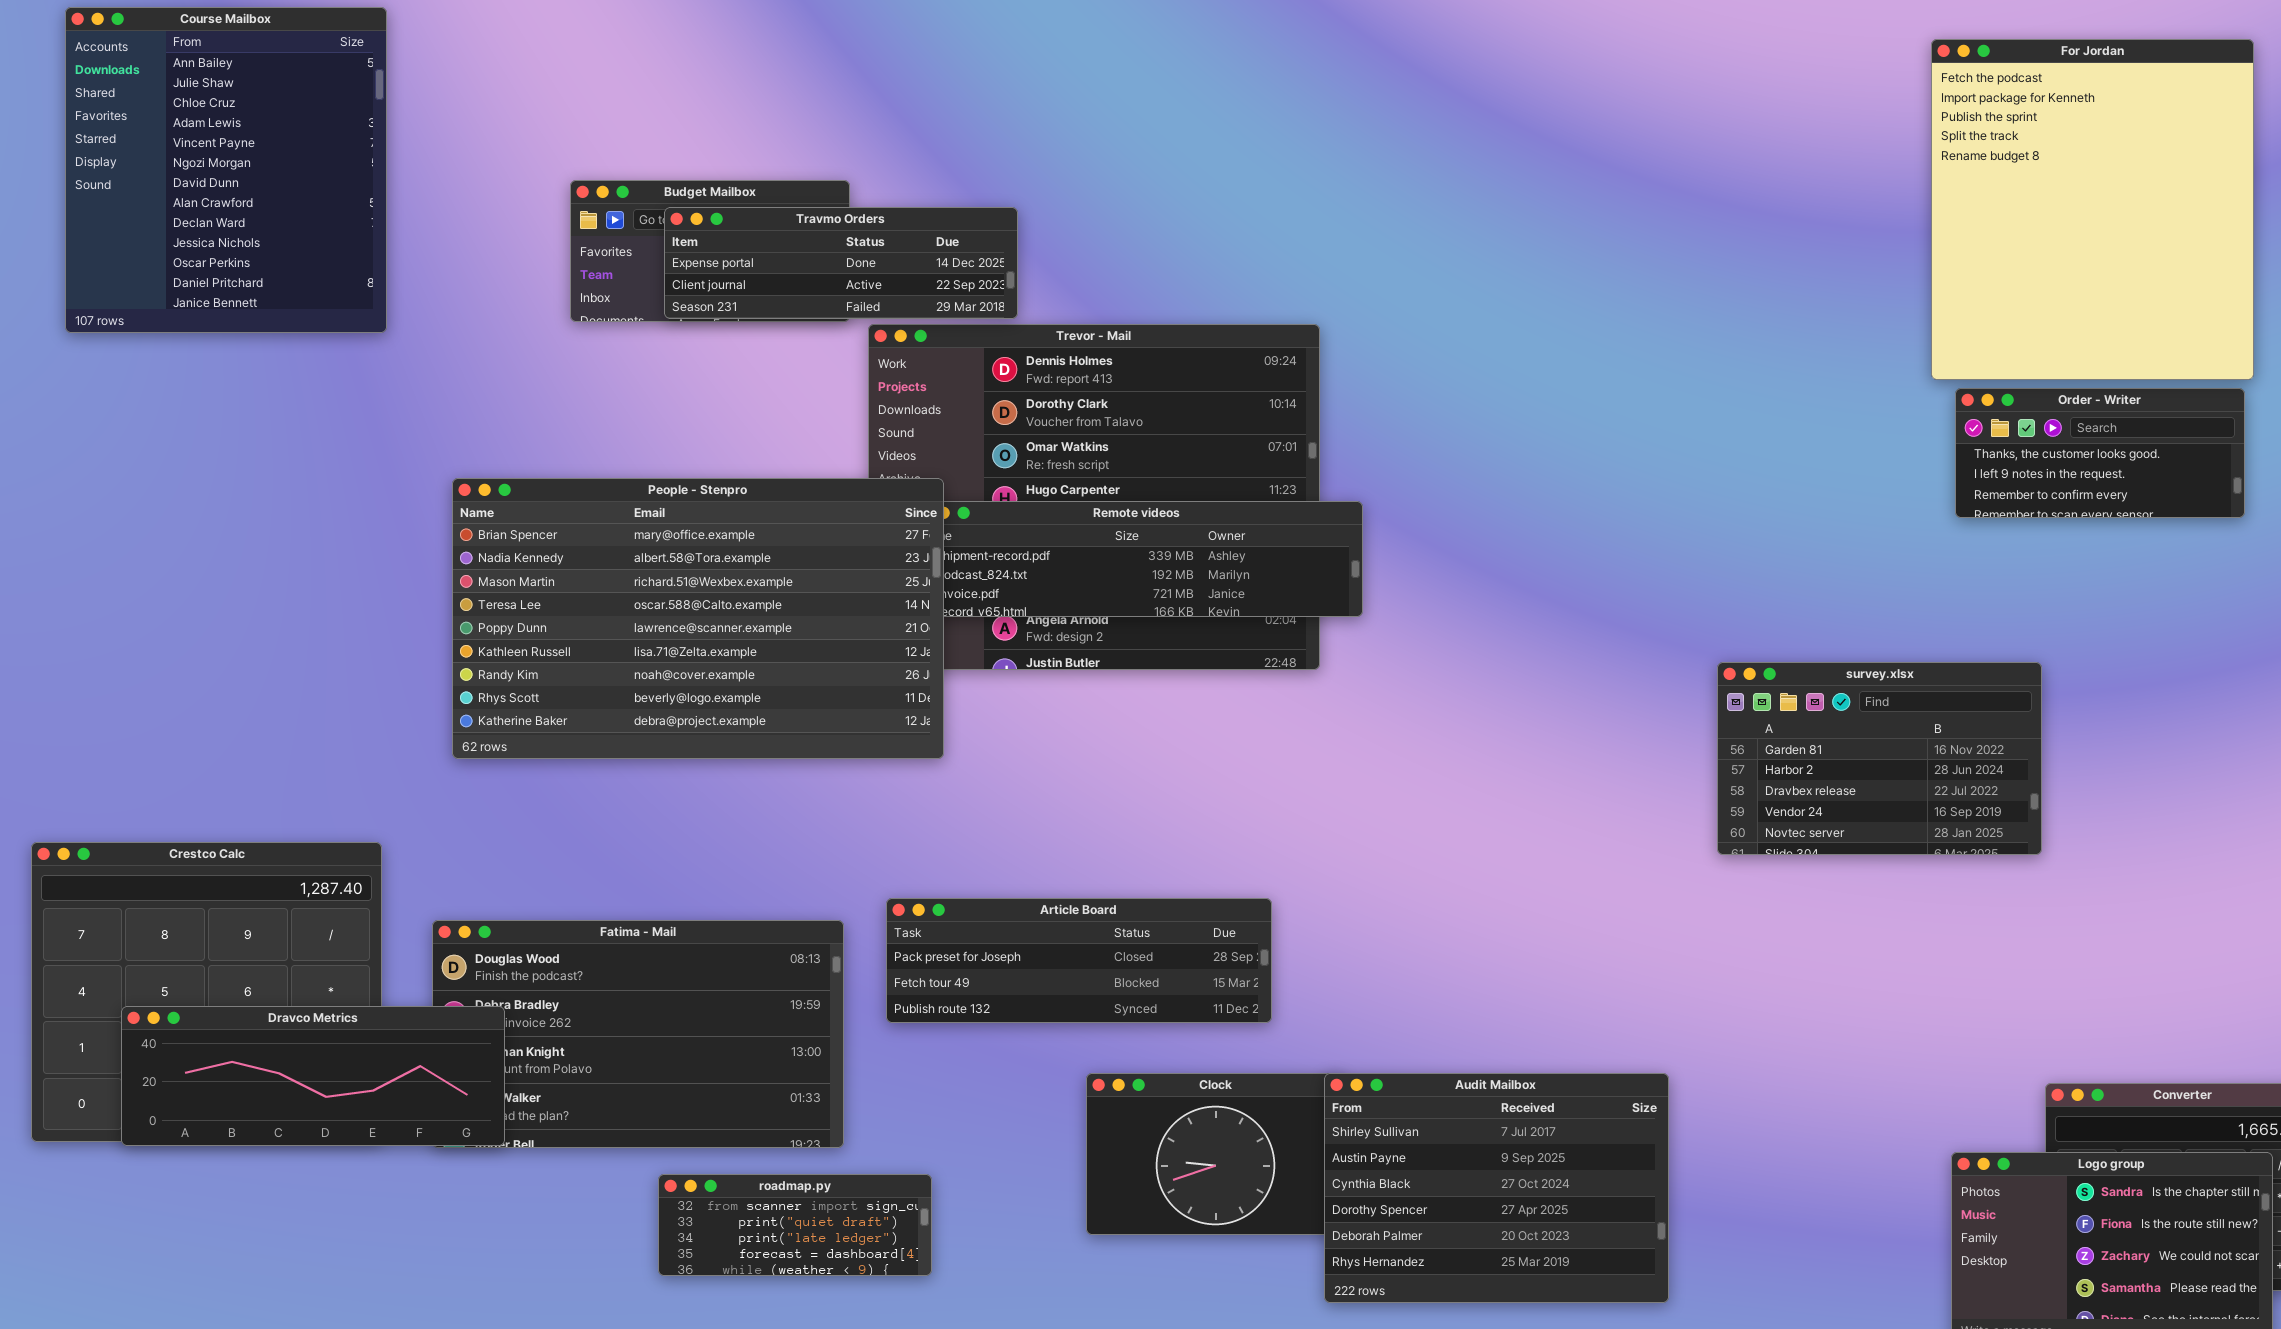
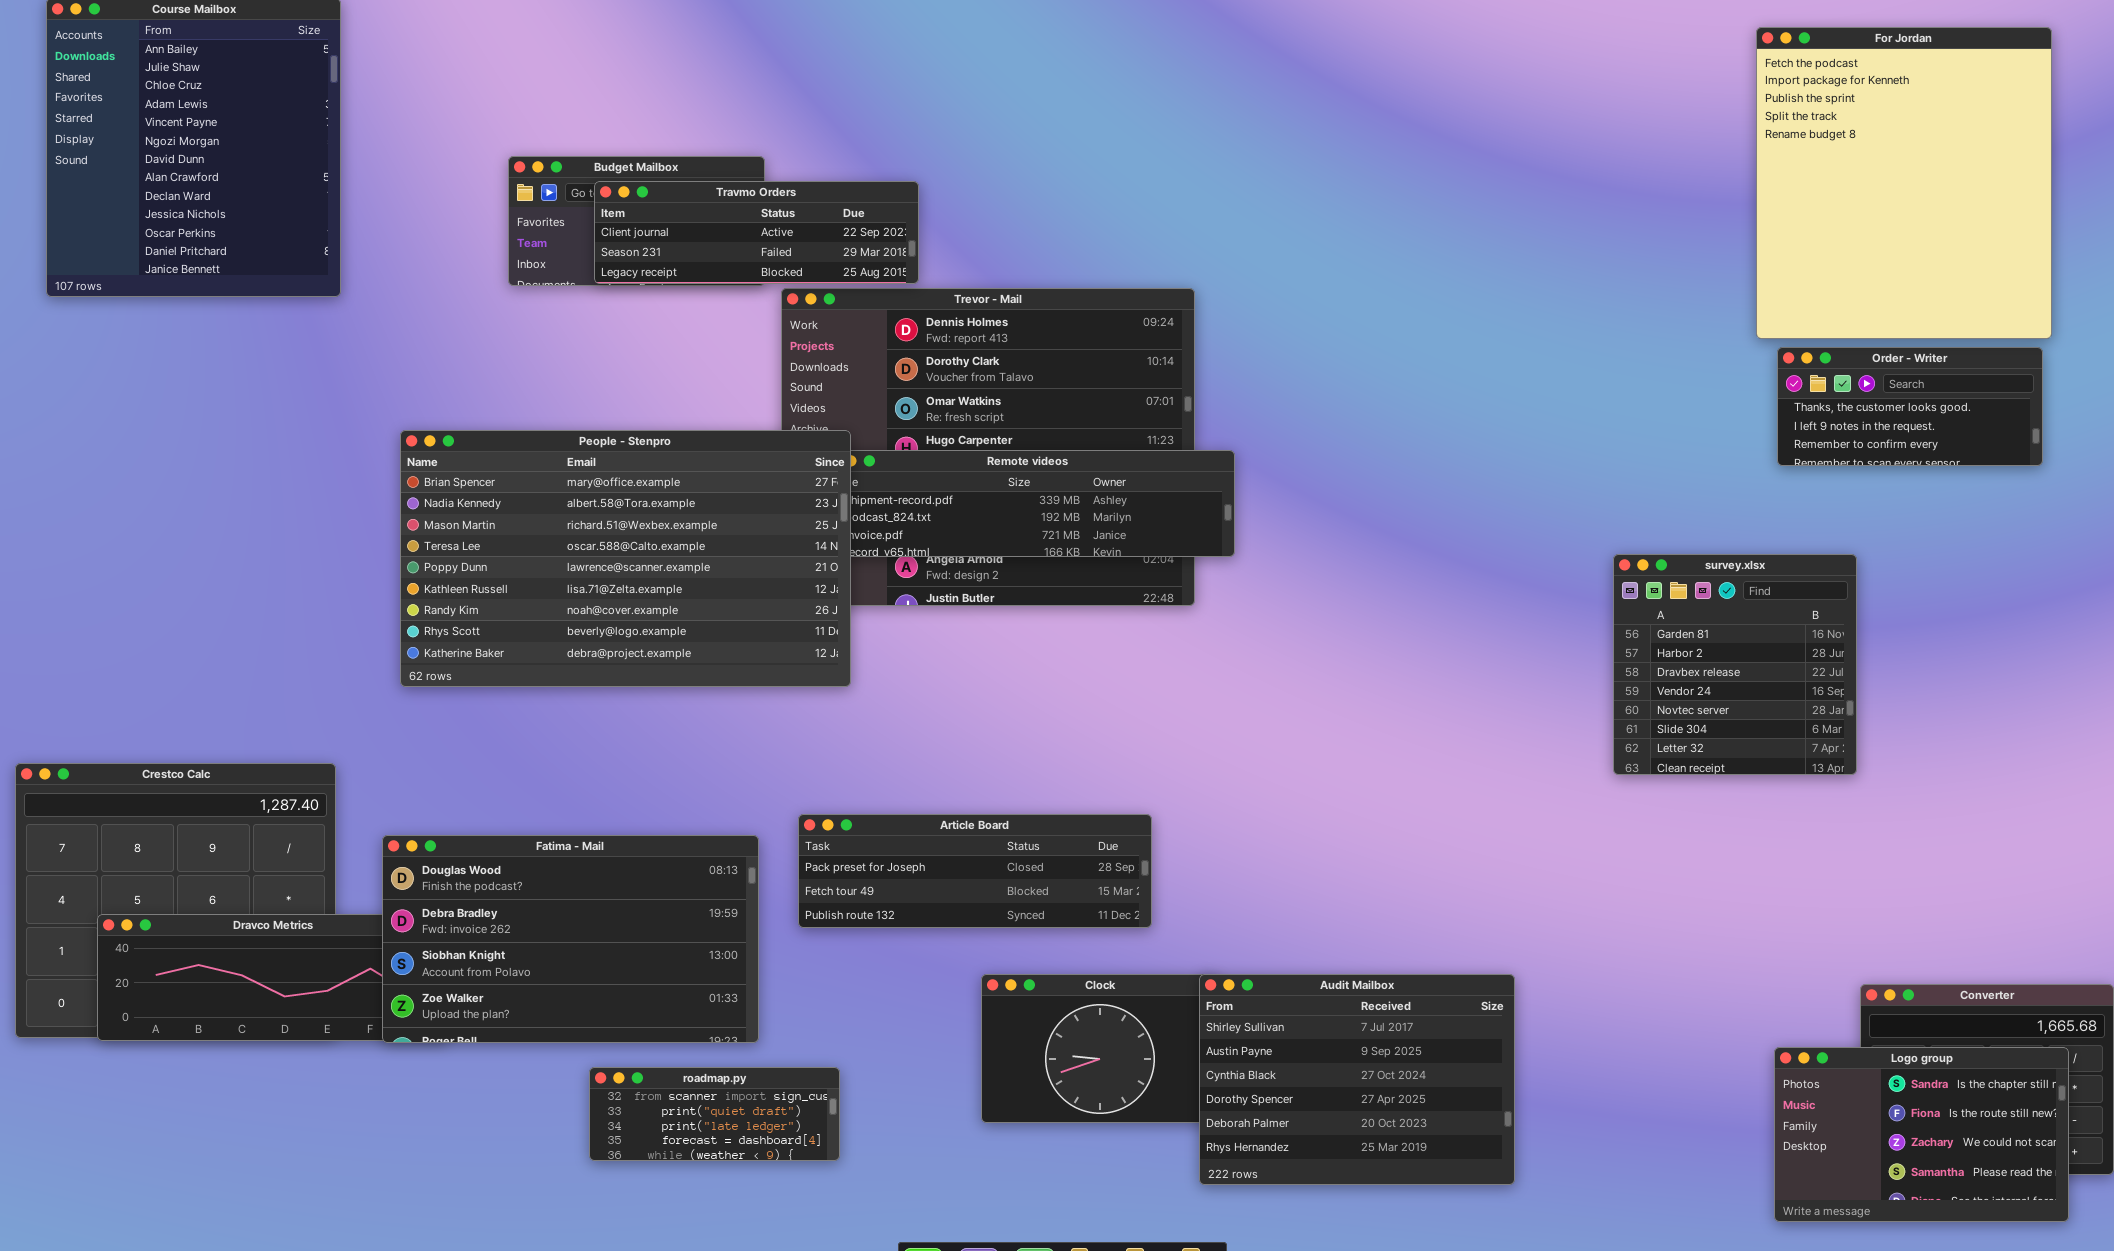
Travmo Orders: [664,207,1018,319] -> [594,181,919,284], scrolled down 1 row
survey.xlsx: [1717,662,2042,855] -> [1613,554,1857,775], resized
Fatima - Mail: [432,920,844,1148] -> [382,835,759,1043], raised

